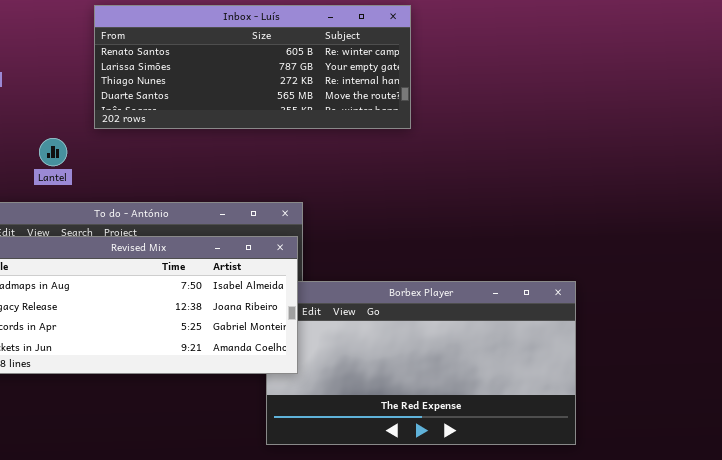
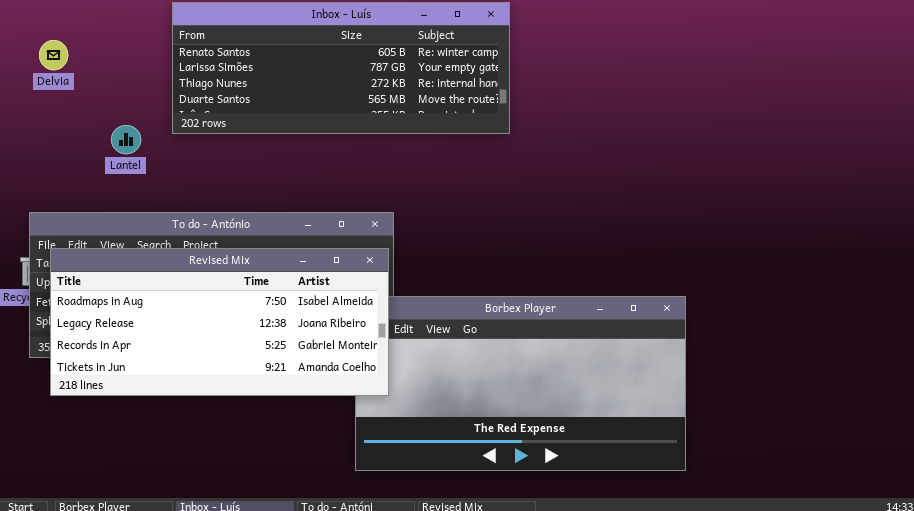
Lantel: [39,138,67,166] -> [111,125,141,154], moved

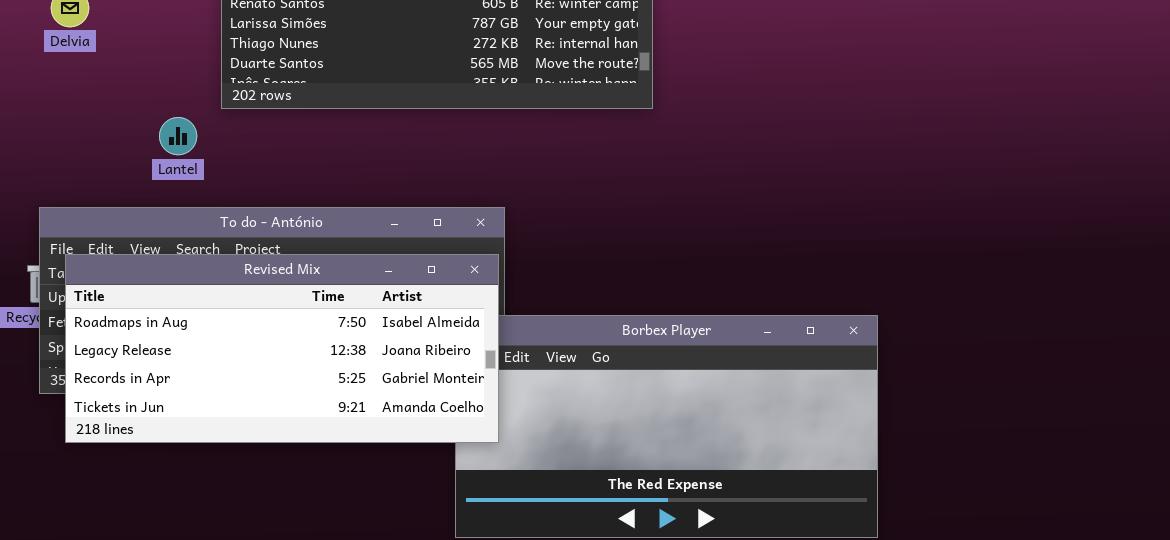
Lantel: [111,125,141,154] -> [159,117,197,155], moved

